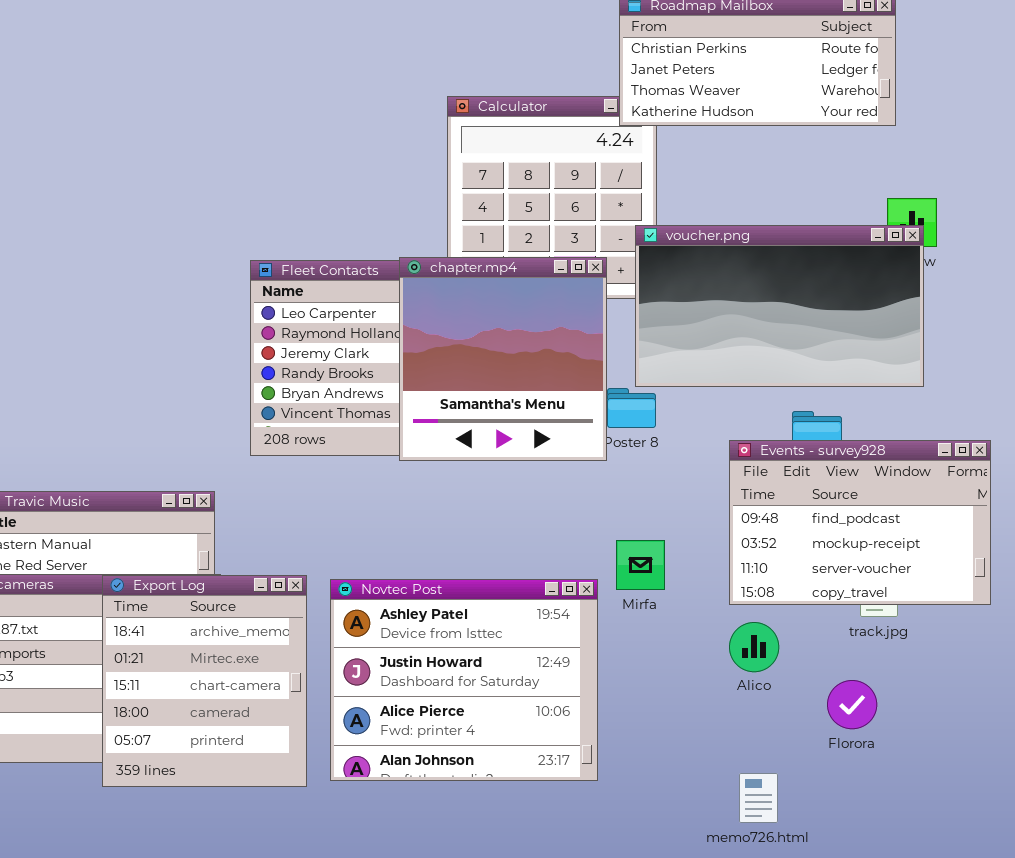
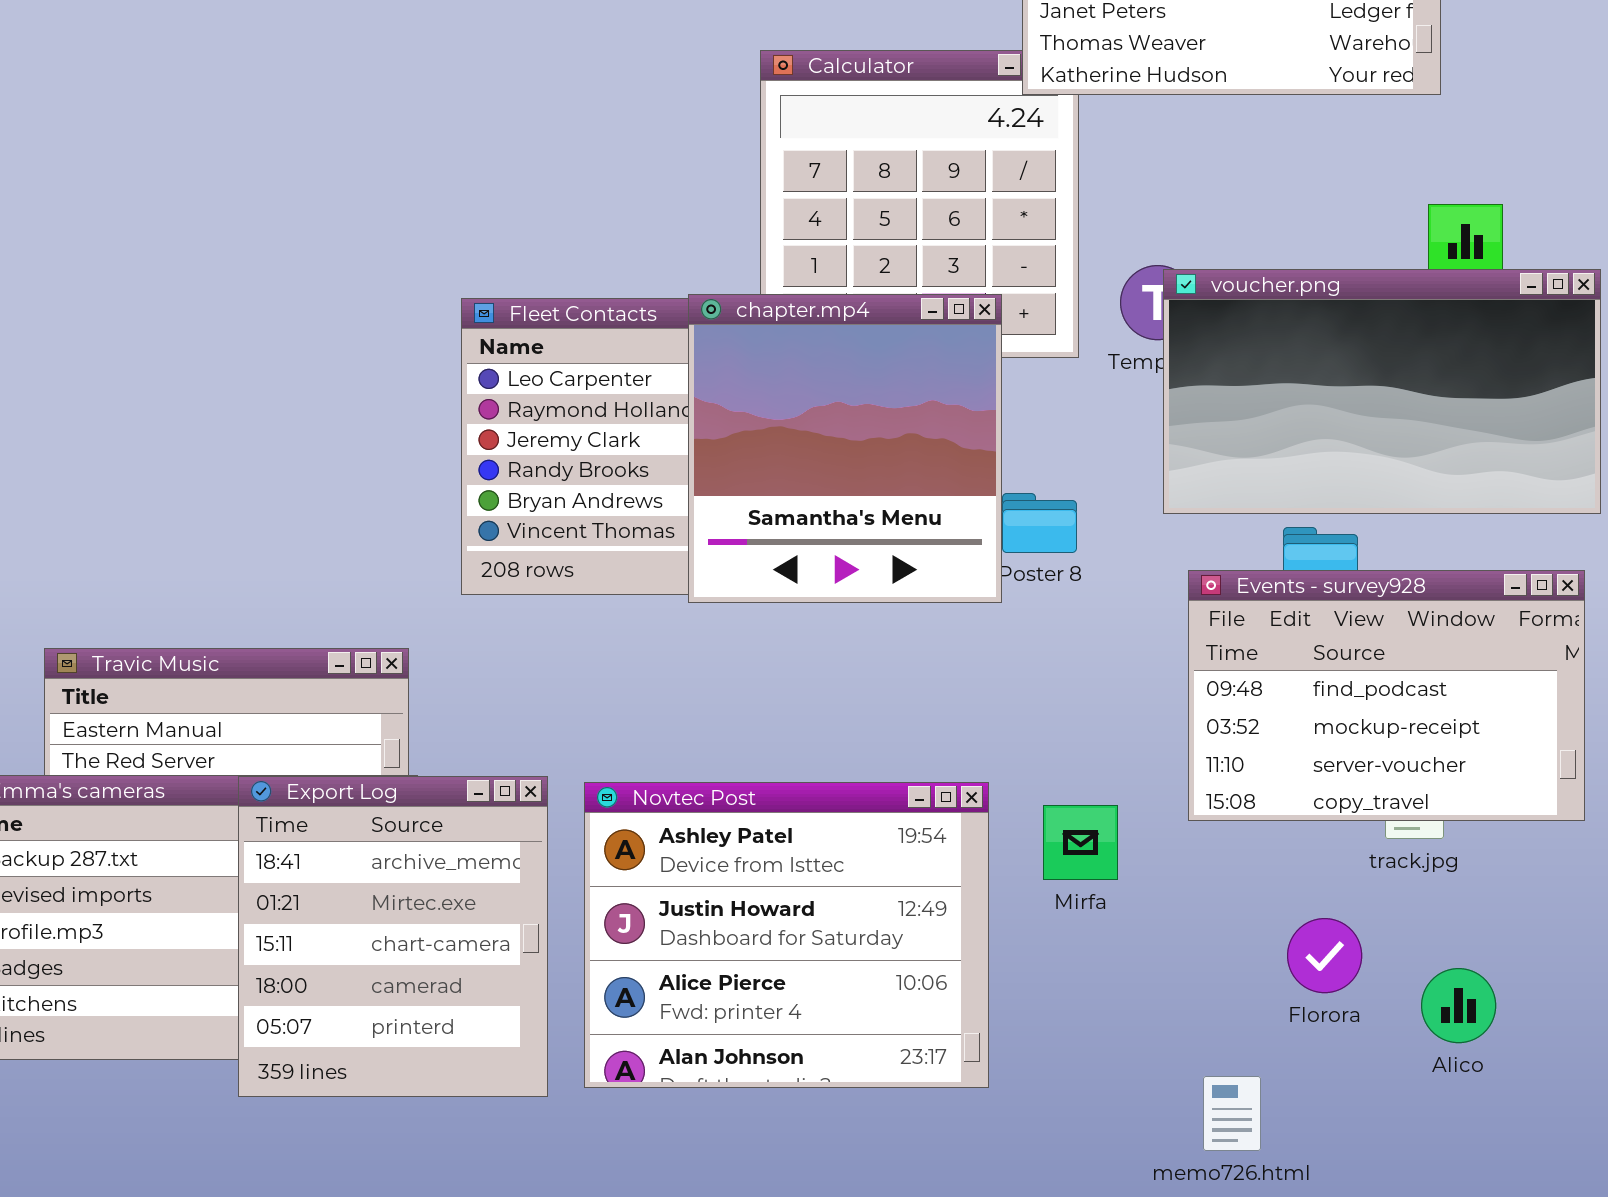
voucher.png: [635,225,924,387] -> [1163,269,1601,514], moved
Mirfa: [616,540,665,590] -> [1043,805,1118,880], moved
Alico: [729,622,779,672] -> [1421,968,1496,1043], moved
Florora: [827,680,877,729] -> [1287,918,1362,993], moved

